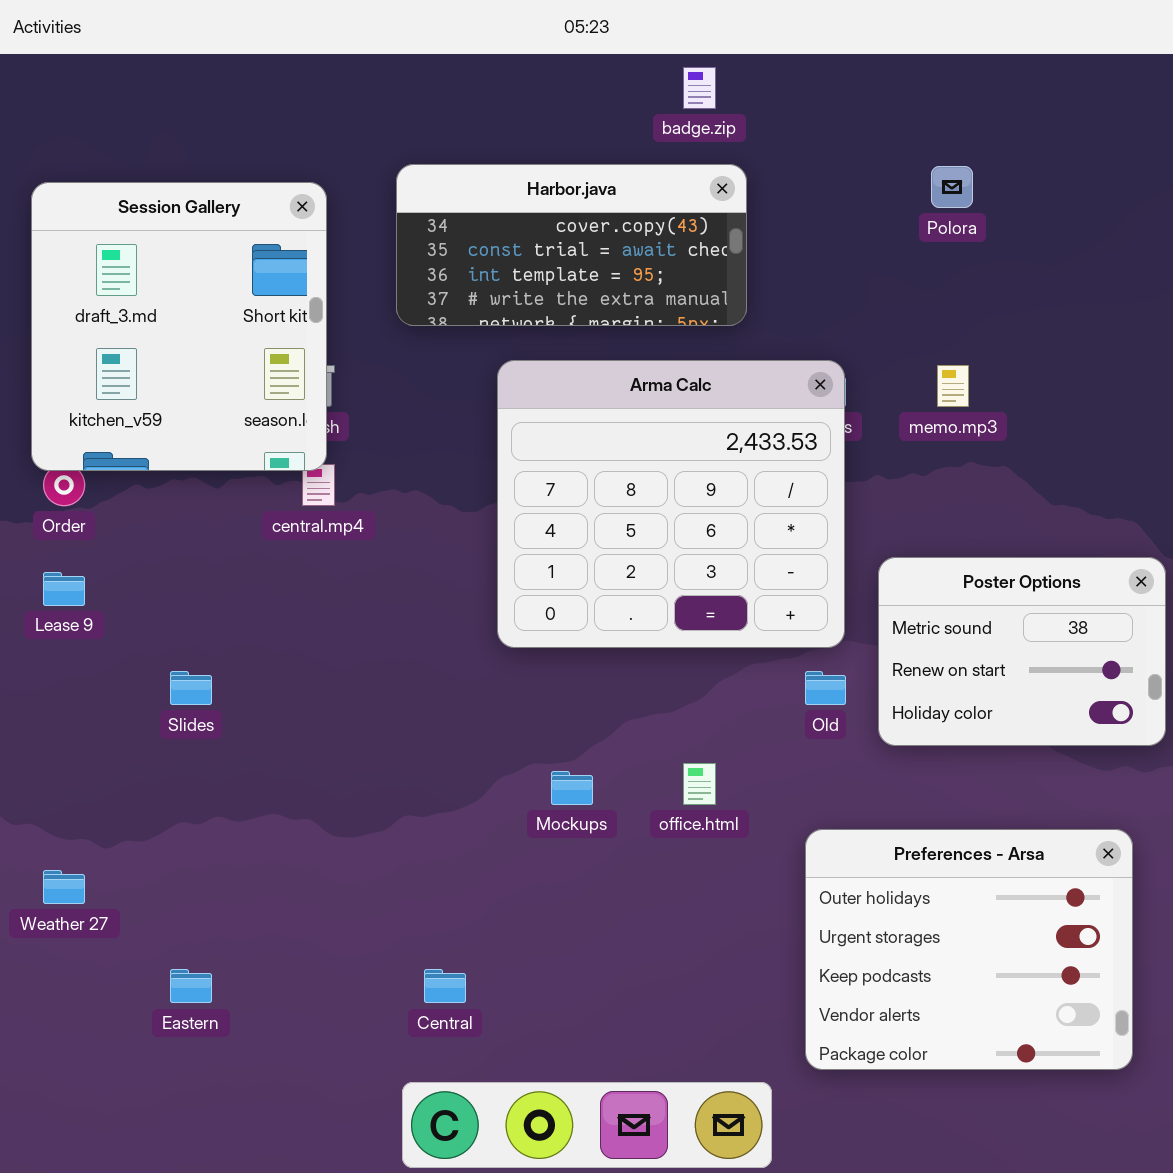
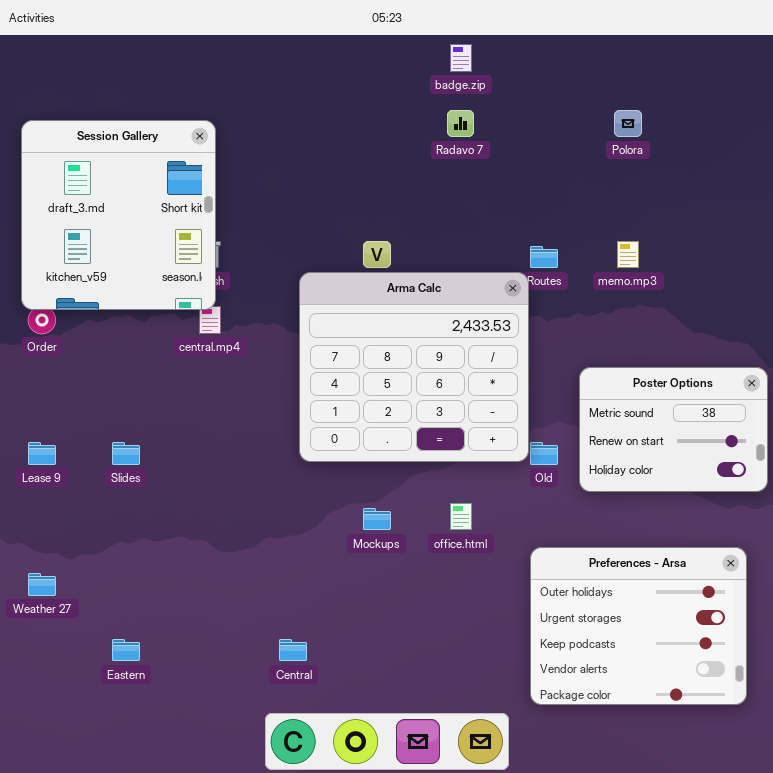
Harbor.java: [396,164,747,326] -> none, closed
Arma Calc: [497,360,845,648] -> [299,272,529,462], moved
Lease 9: [43,572,85,606] -> [28,442,56,465], moved

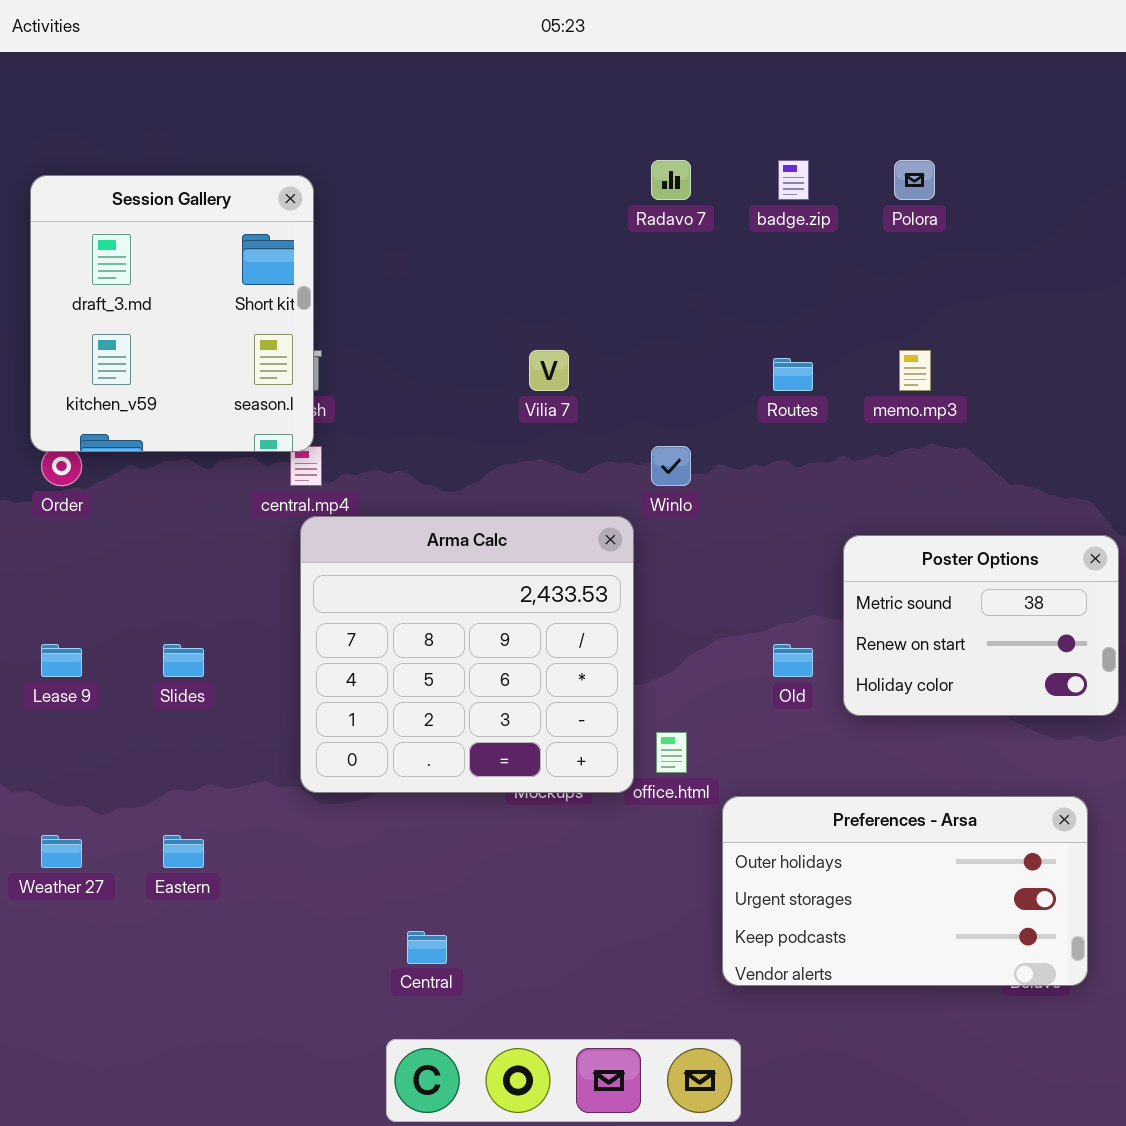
badge.zip: [450,44,472,72] -> [778,160,809,200], moved
Arma Calc: [299,272,529,462] -> [300,516,634,793], moved
Preferences - Arsa: [530,547,747,705] -> [722,796,1088,986], resized
Eastern: [112,639,140,661] -> [163,835,204,868], moved

